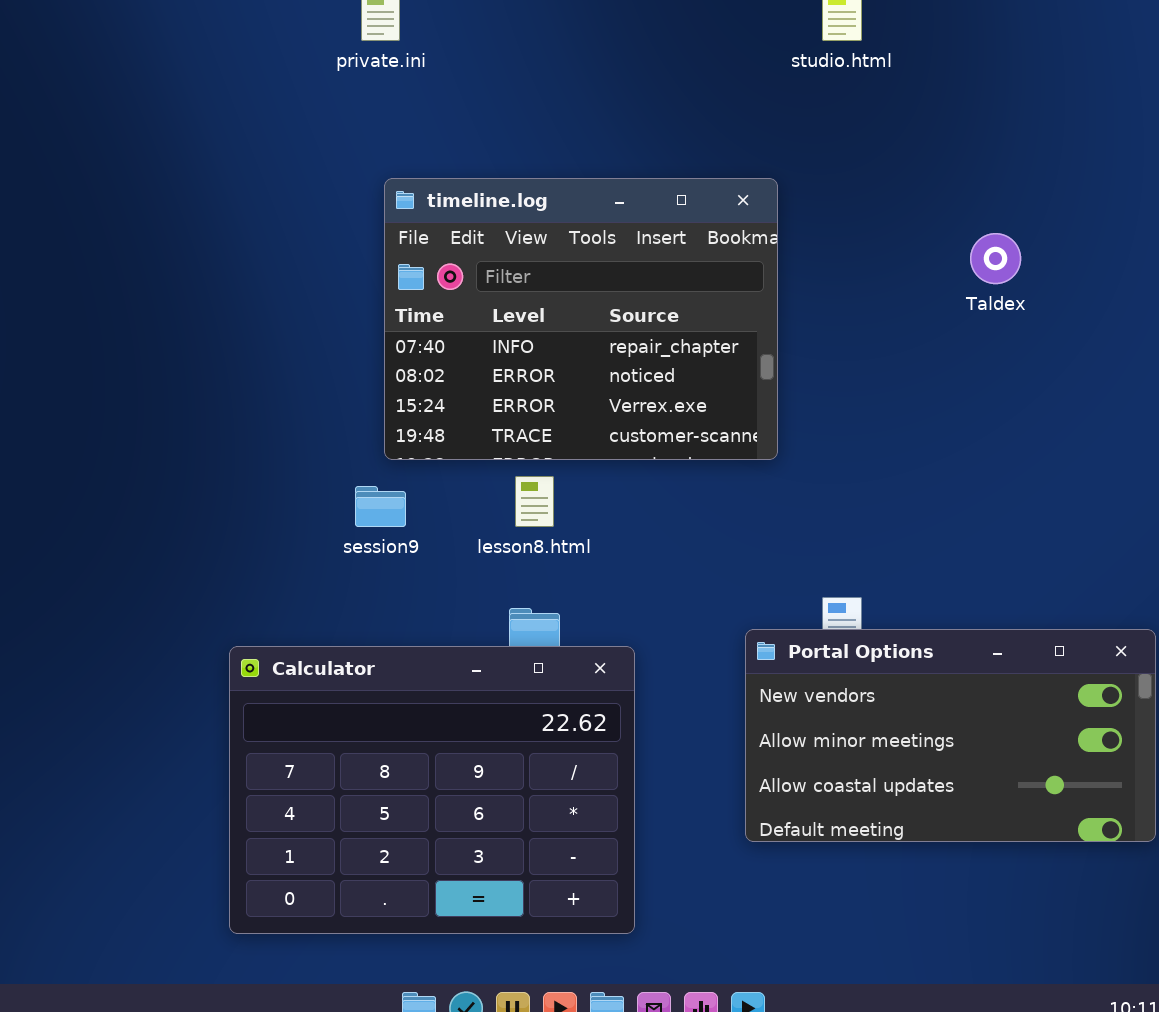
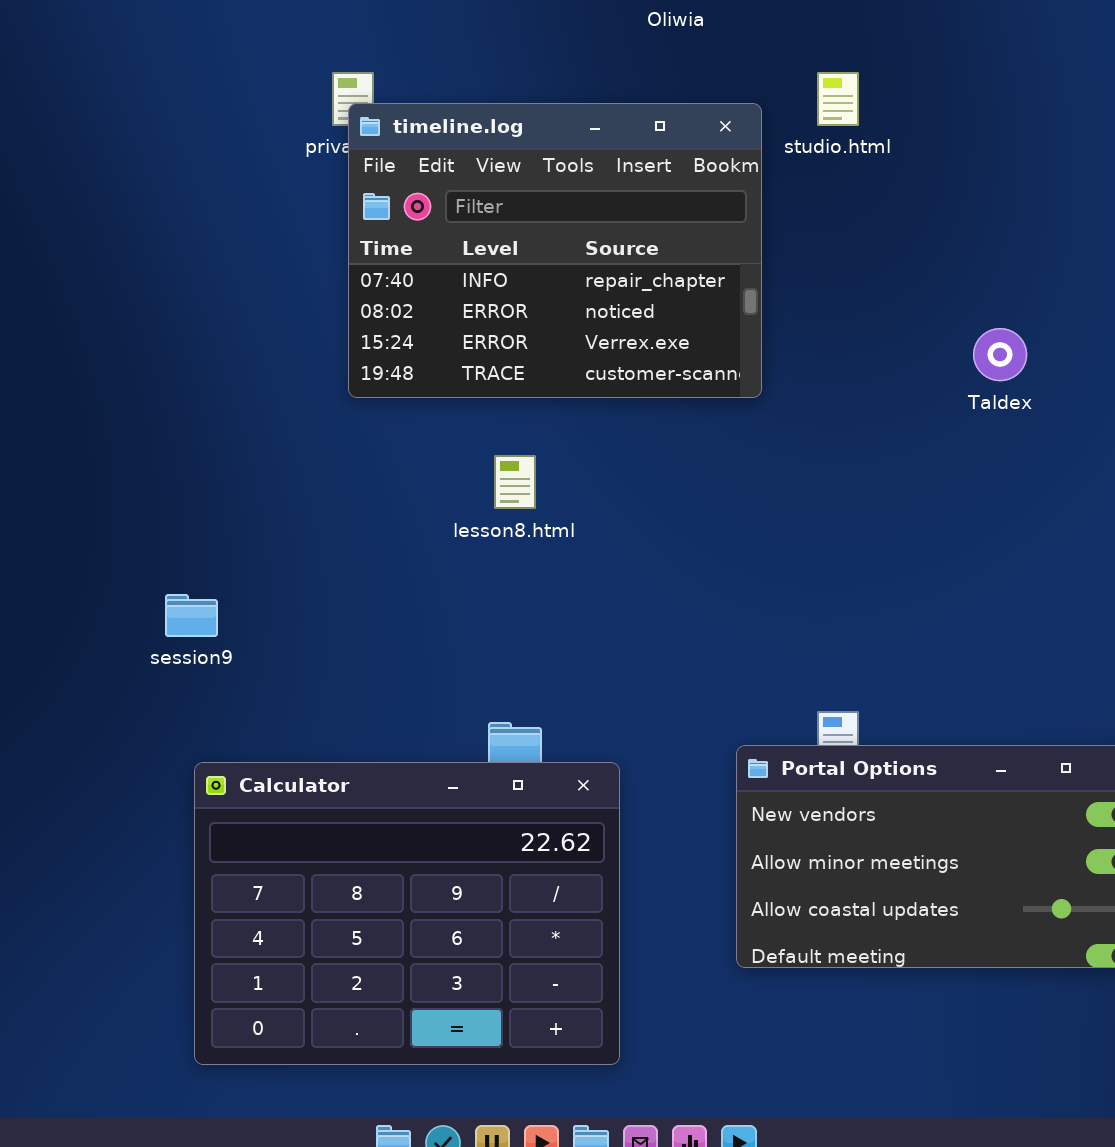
timeline.log: [384,178,778,460] -> [348,103,762,398], moved
lesson8.html: [515,476,554,527] -> [494,455,536,509], moved
session9: [355,486,406,527] -> [165,594,218,637], moved

